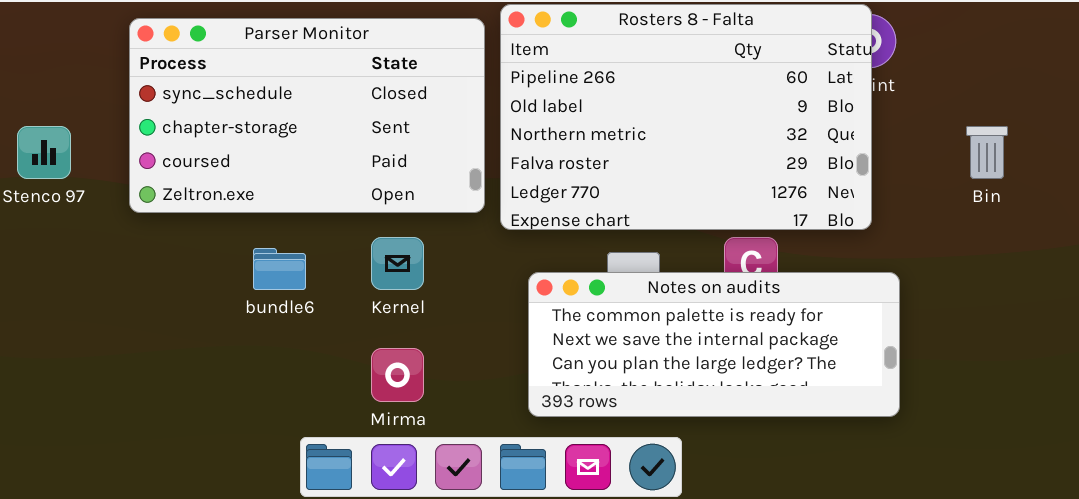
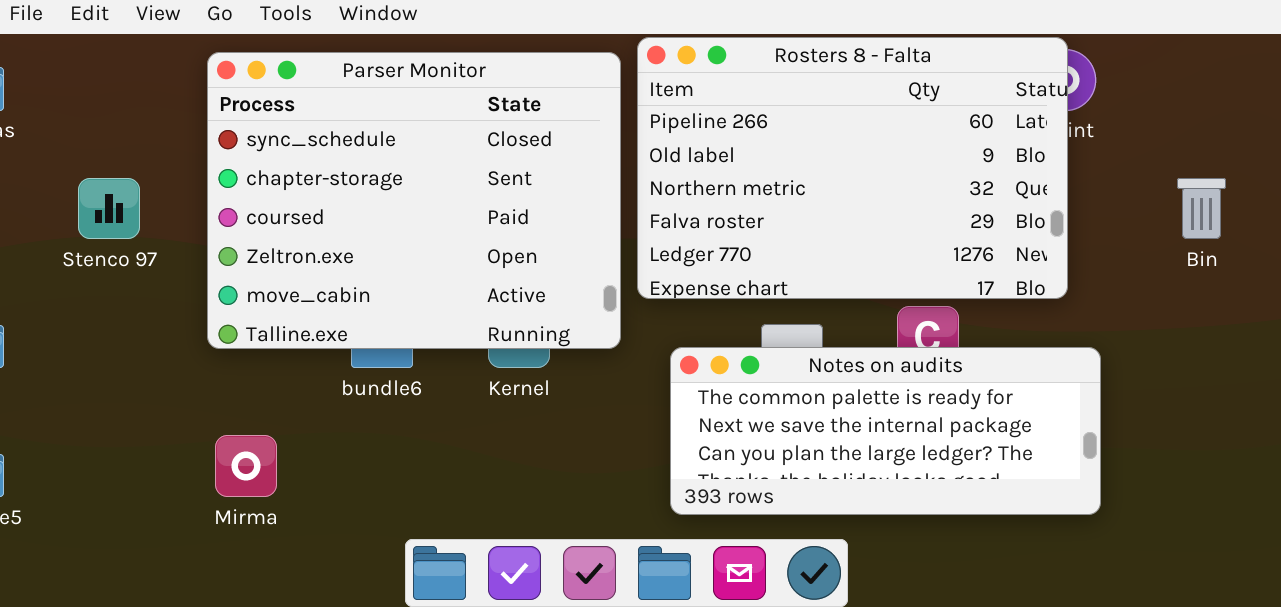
Parser Monitor: [129,18,485,213] -> [207,52,621,349], resized
Mirma: [371,348,424,402] -> [215,435,277,497], moved

